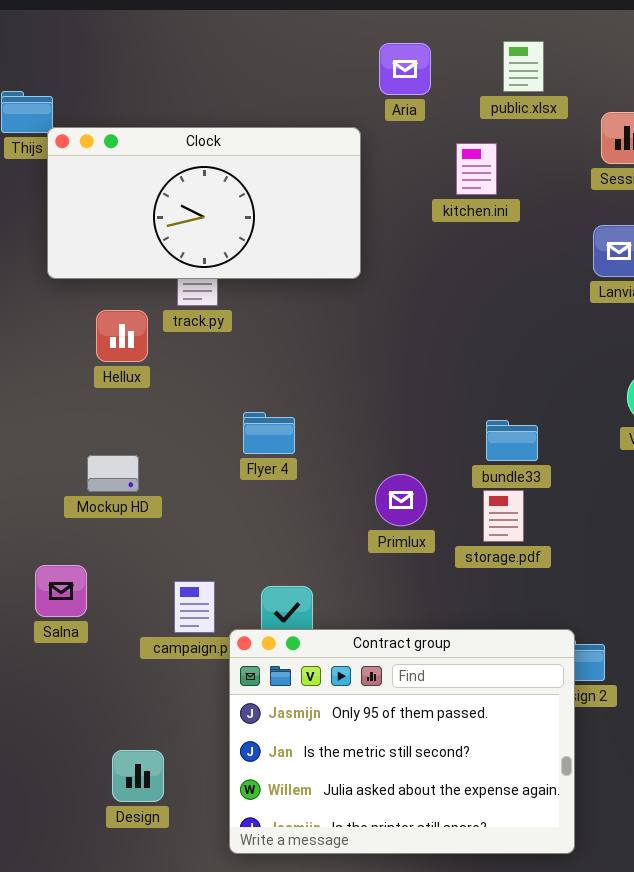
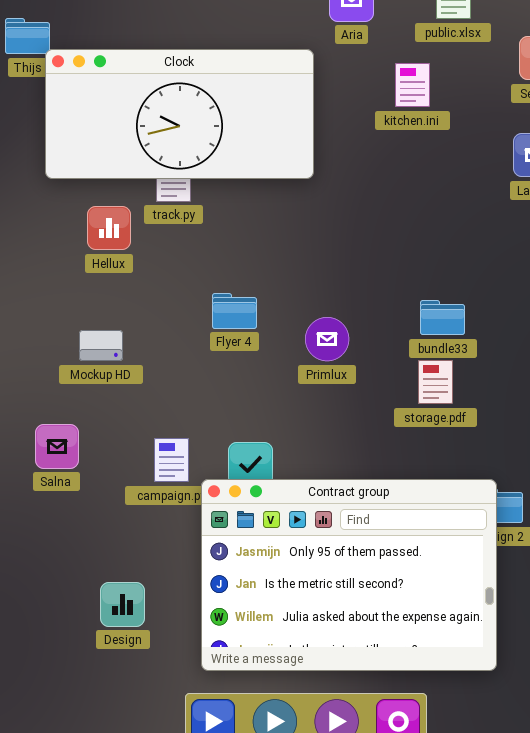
Primlux: [375,474,427,526] -> [305,317,349,361], moved

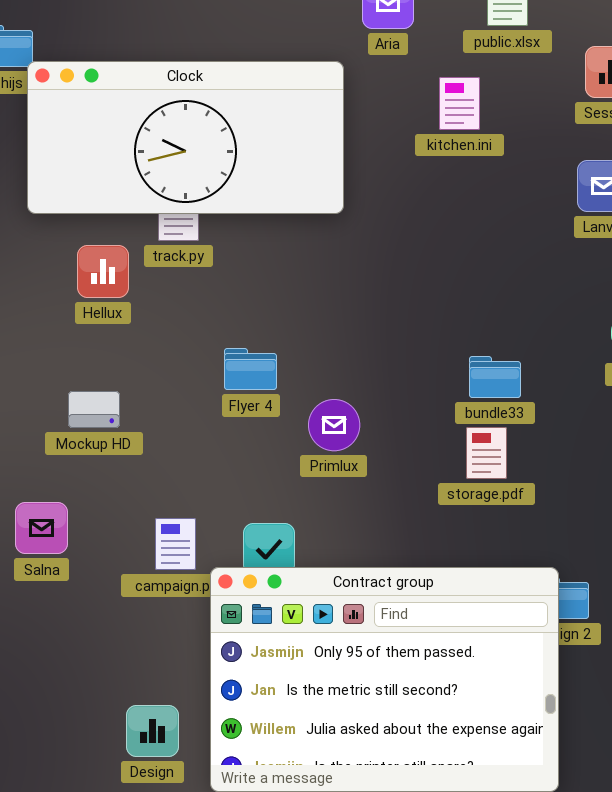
Primlux: [305,317,349,361] -> [308,399,360,451], moved
Design: [100,582,145,627] -> [126,705,179,757], moved

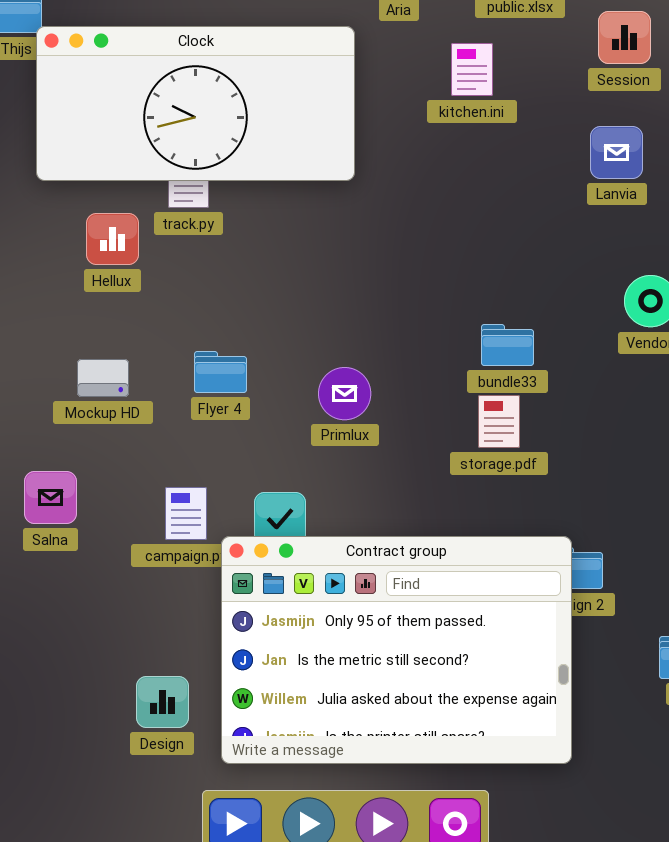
Flyer 4: [224,348,277,390] -> [194,351,247,393], moved

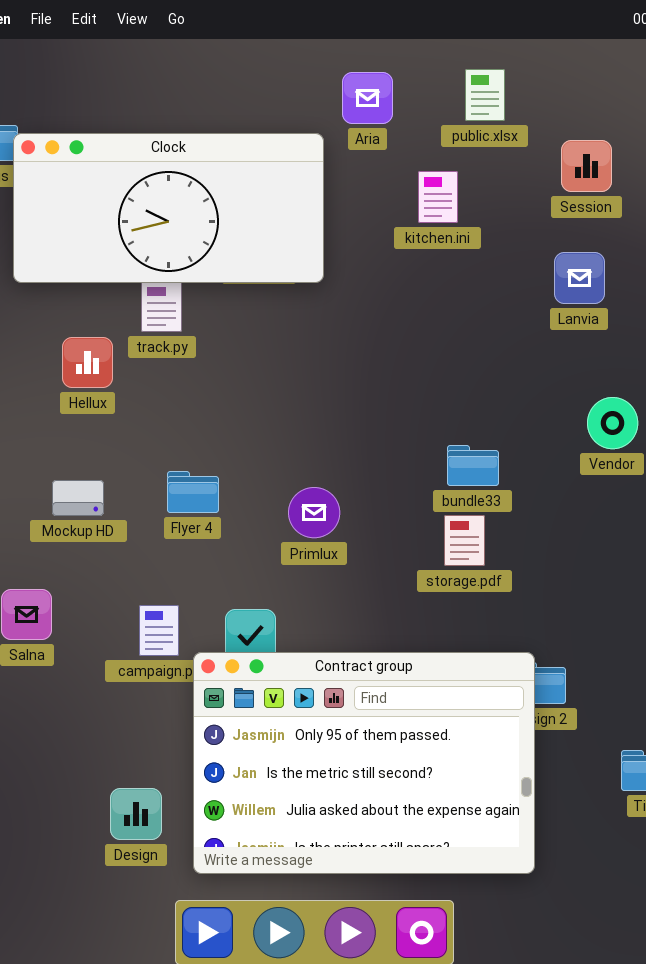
Clock: [36,26,355,181] -> [13,133,324,283], moved

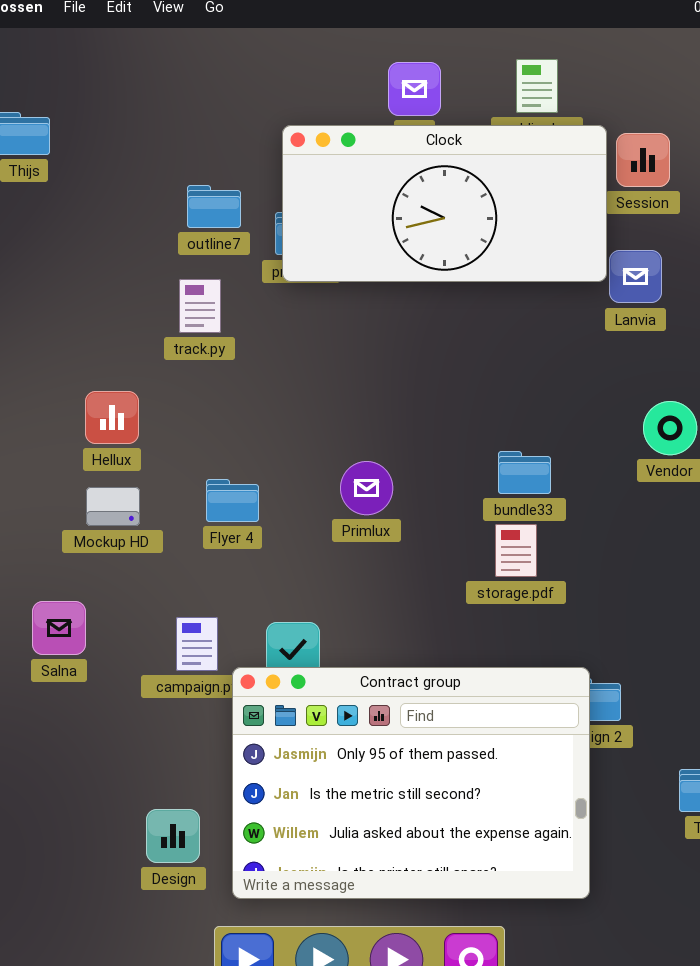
Clock: [13,133,324,283] -> [282,125,607,282], moved
Hellux: [62,337,113,388] -> [85,391,139,444], moved
Primlux: [288,487,340,538] -> [340,461,393,515], moved

